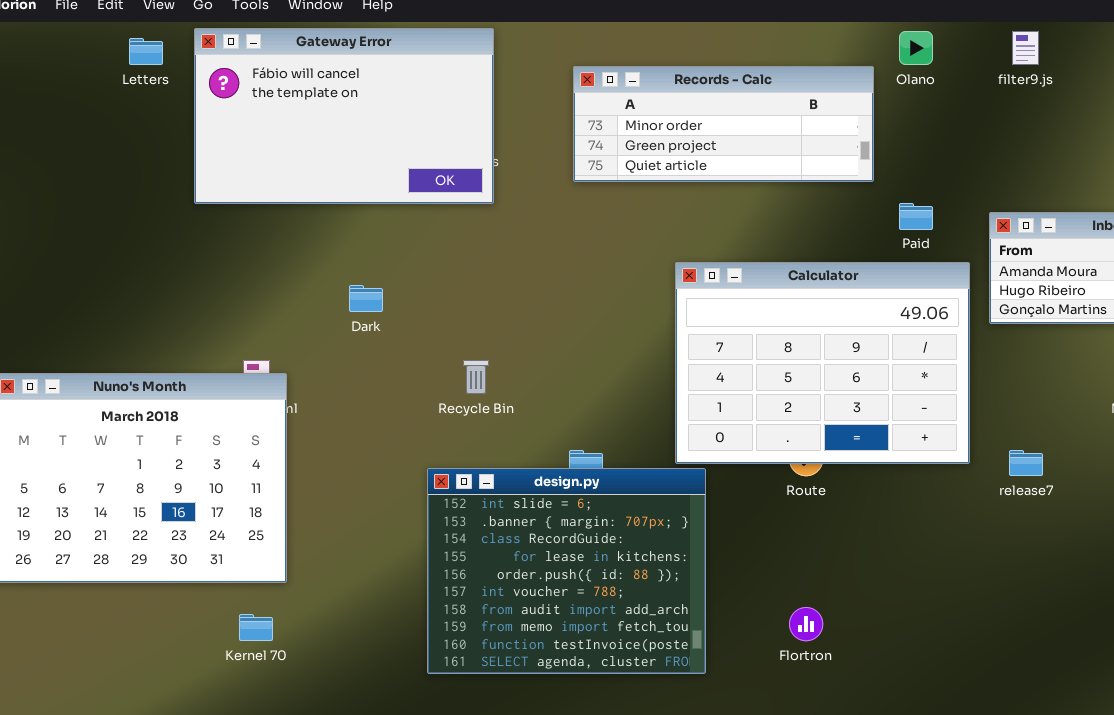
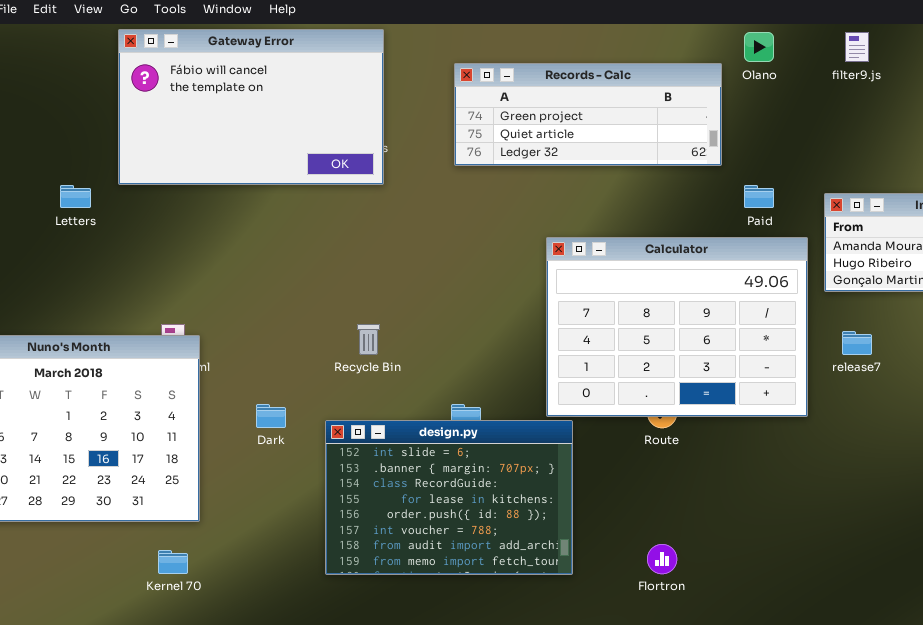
Letters: [129,38,163,65] -> [60,185,91,208], moved
Records - Calc: [573,66,874,182] -> [454,63,722,166], scrolled down 1 row
Dark: [349,285,383,312] -> [256,404,286,428], moved
release7: [1009,450,1043,476] -> [842,331,872,355], moved
design.py: [427,468,706,674] -> [325,420,573,575], resized

